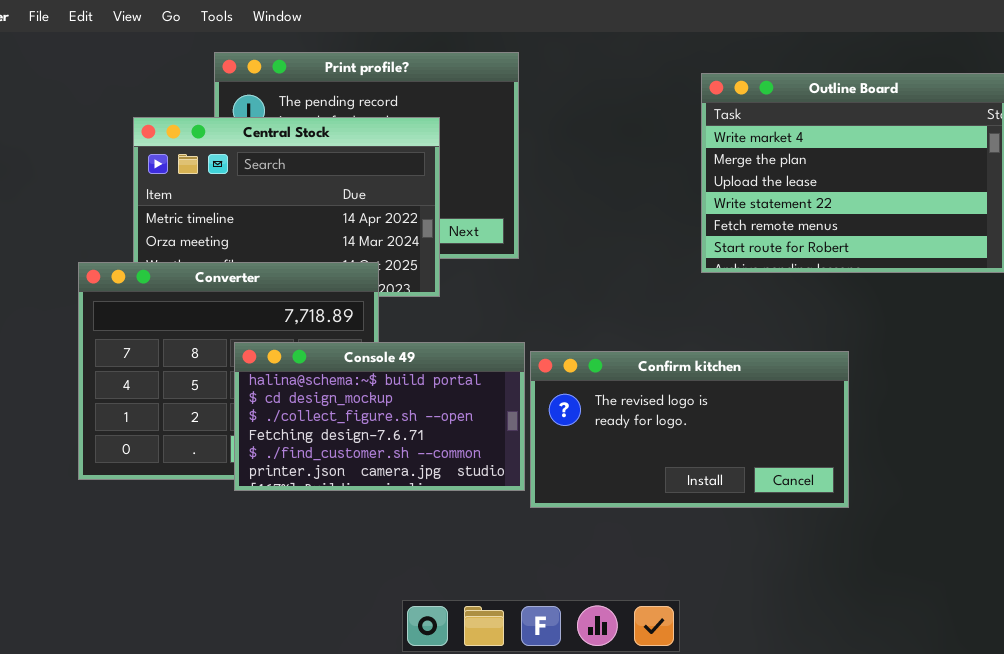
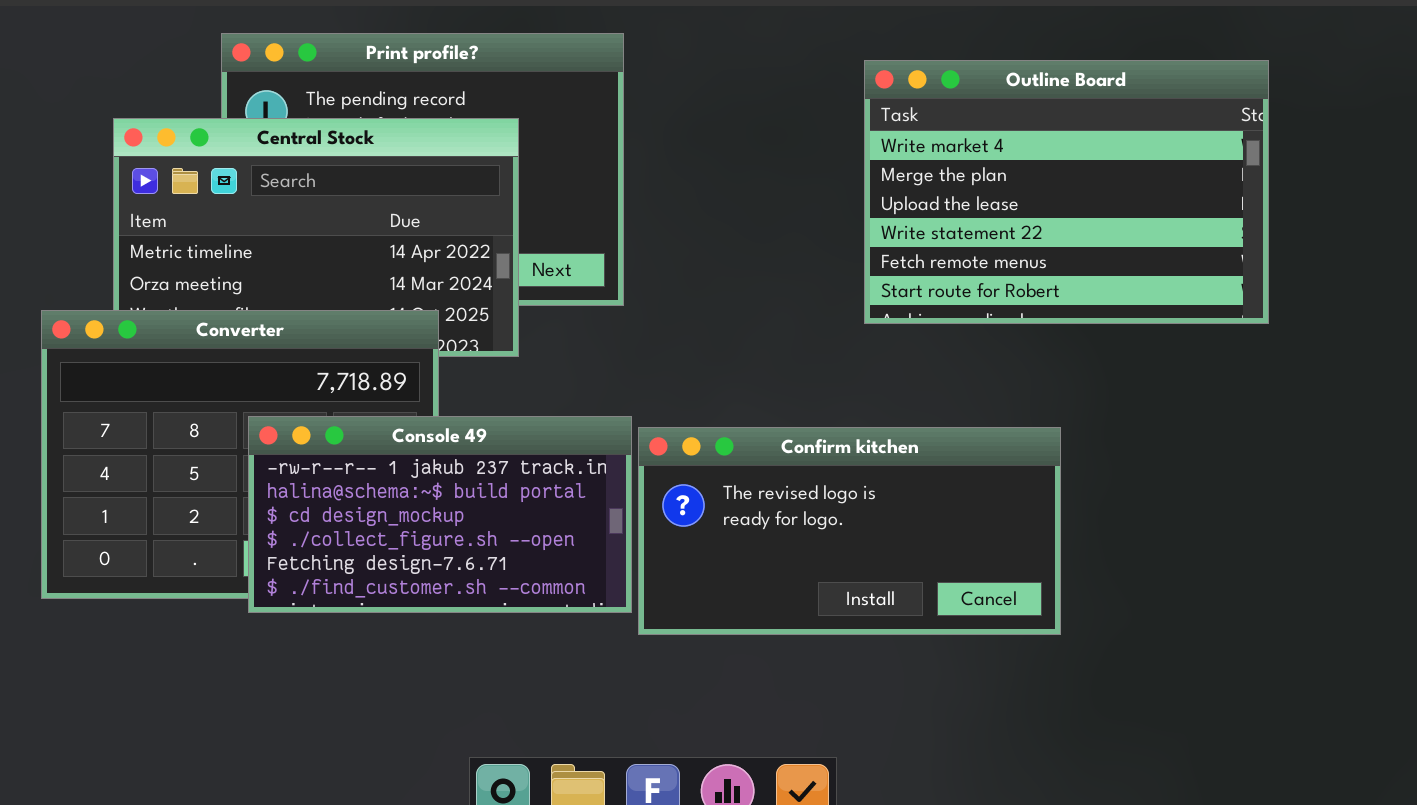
Console 49: [234,342,525,491] -> [248,416,632,613], scrolled up 1 row

